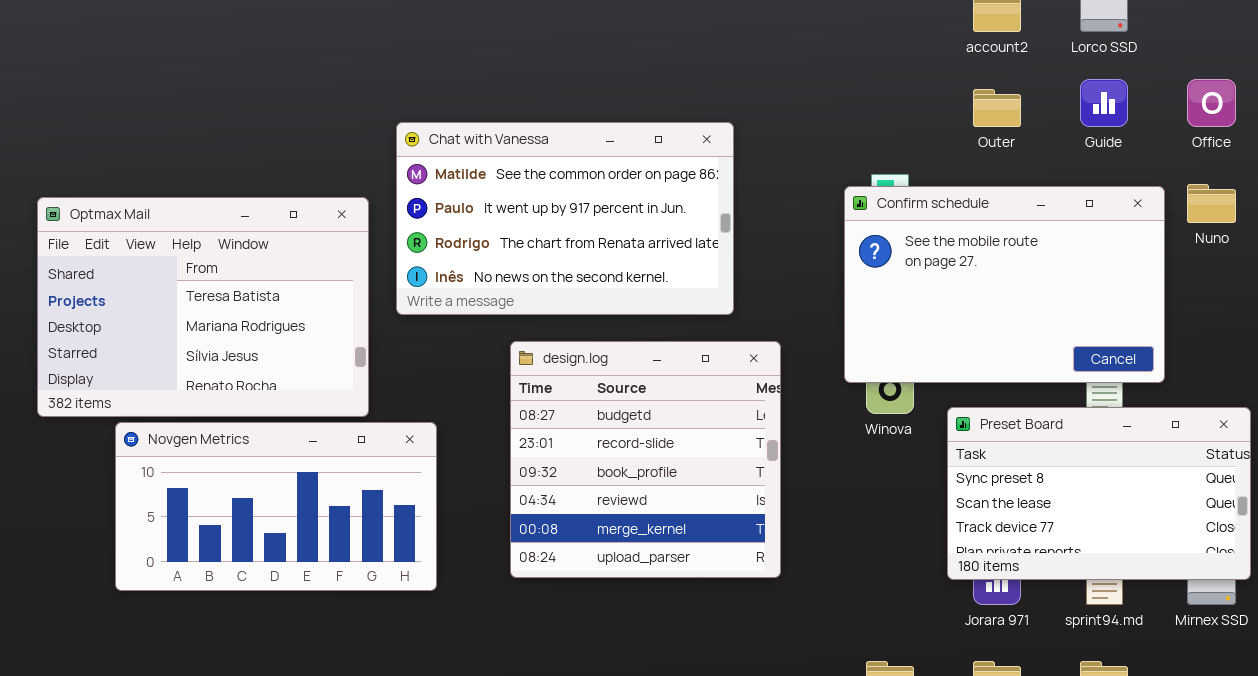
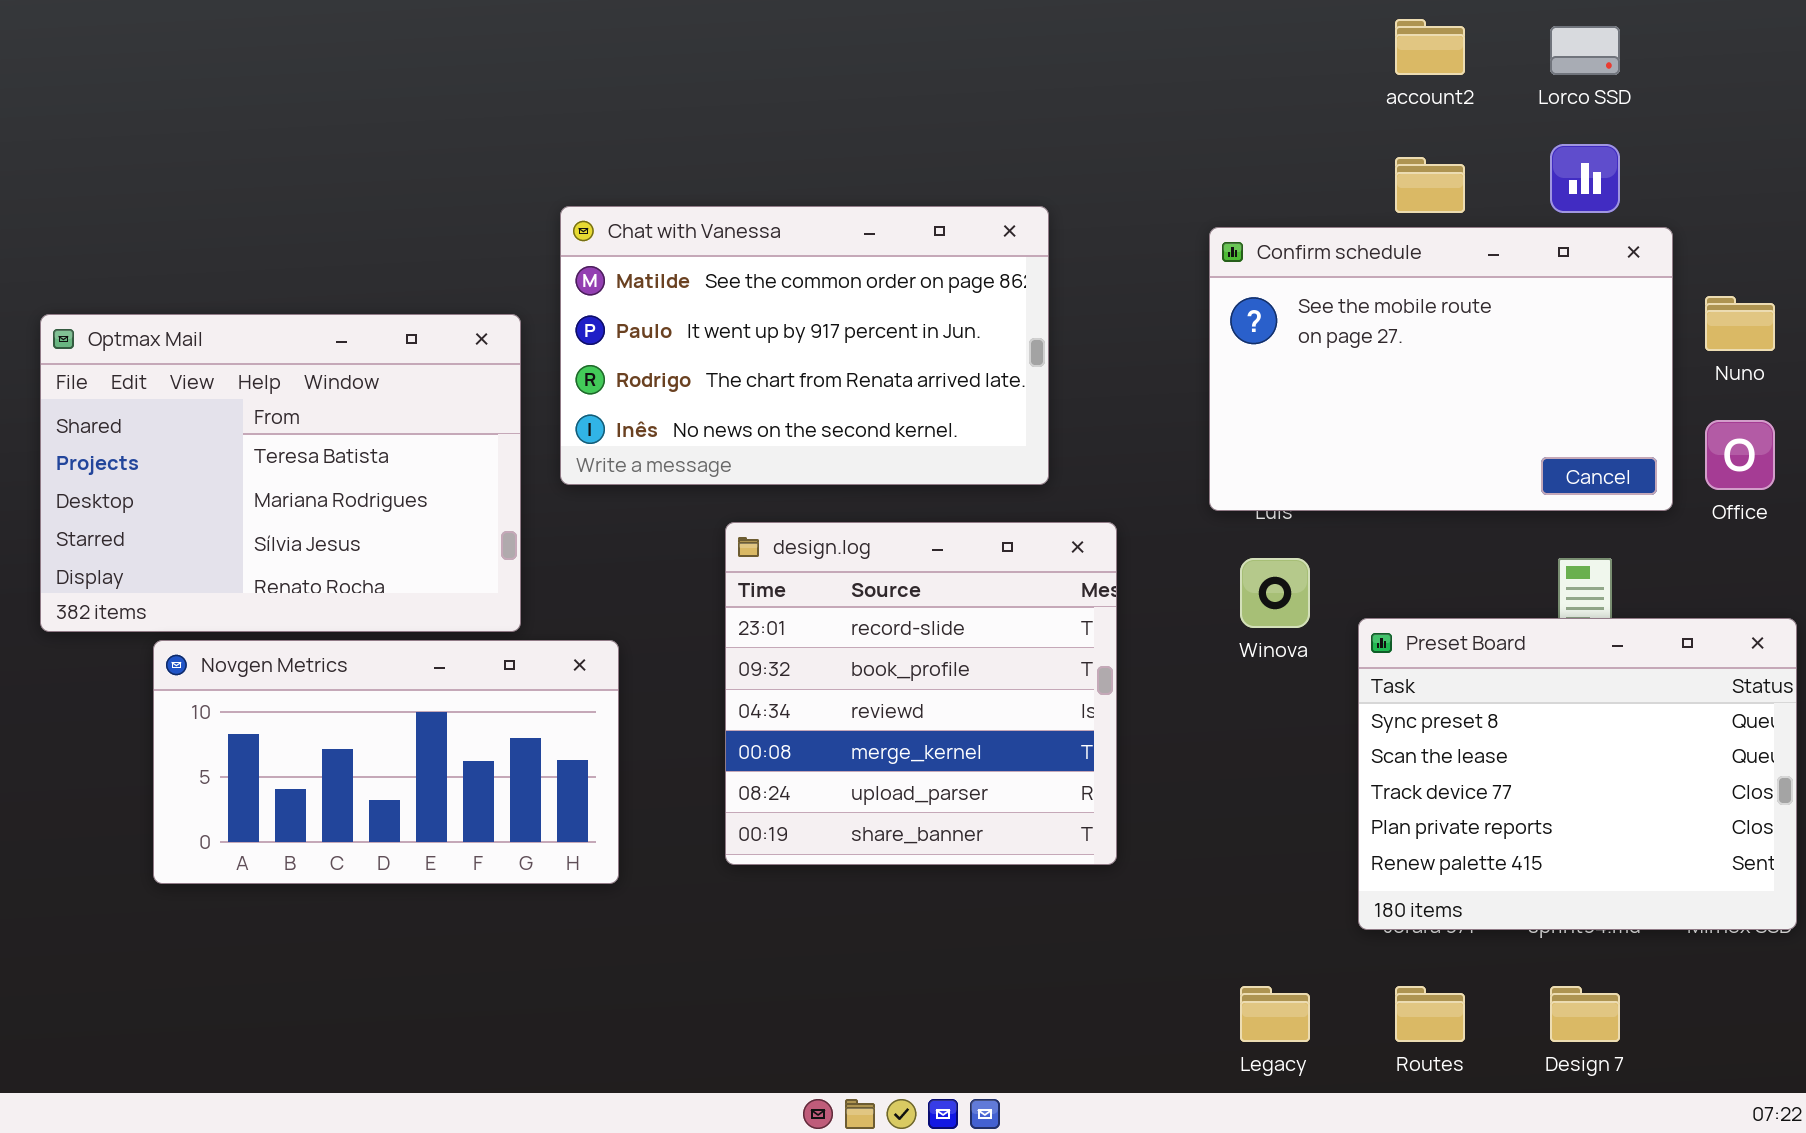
Office: [1187,79,1236,127] -> [1705,420,1775,490], moved
Confirm schedule: [844,186,1165,383] -> [1209,227,1673,511], moved
design.log: [510,341,781,578] -> [725,522,1117,865], scrolled down 1 row
Preset Board: [947,407,1251,580] -> [1358,618,1797,930], resized

